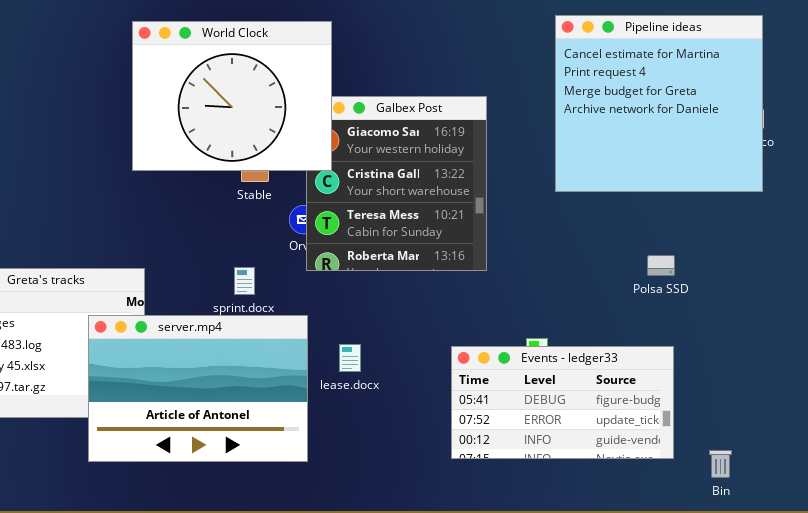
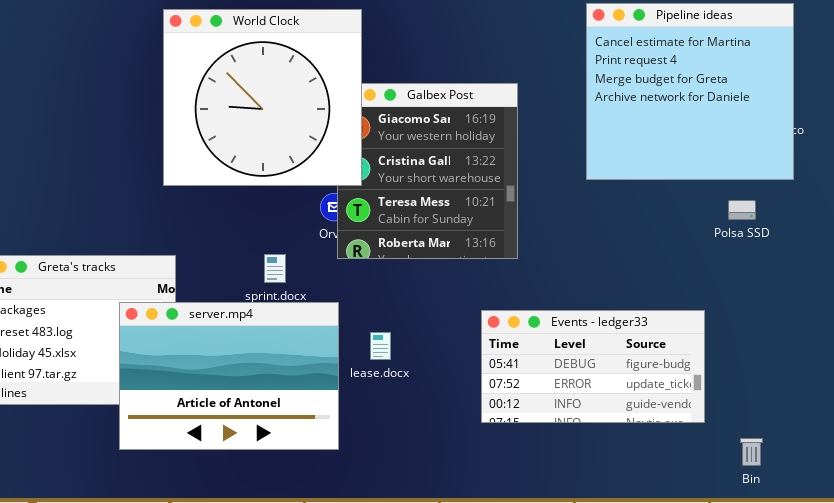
World Clock: [132,21,332,171] -> [163,9,362,186], resized
Polsa SSD: [647,255,675,276] -> [728,200,756,220], moved
Events - ledger33: [451,346,674,459] -> [481,310,705,423], moved

